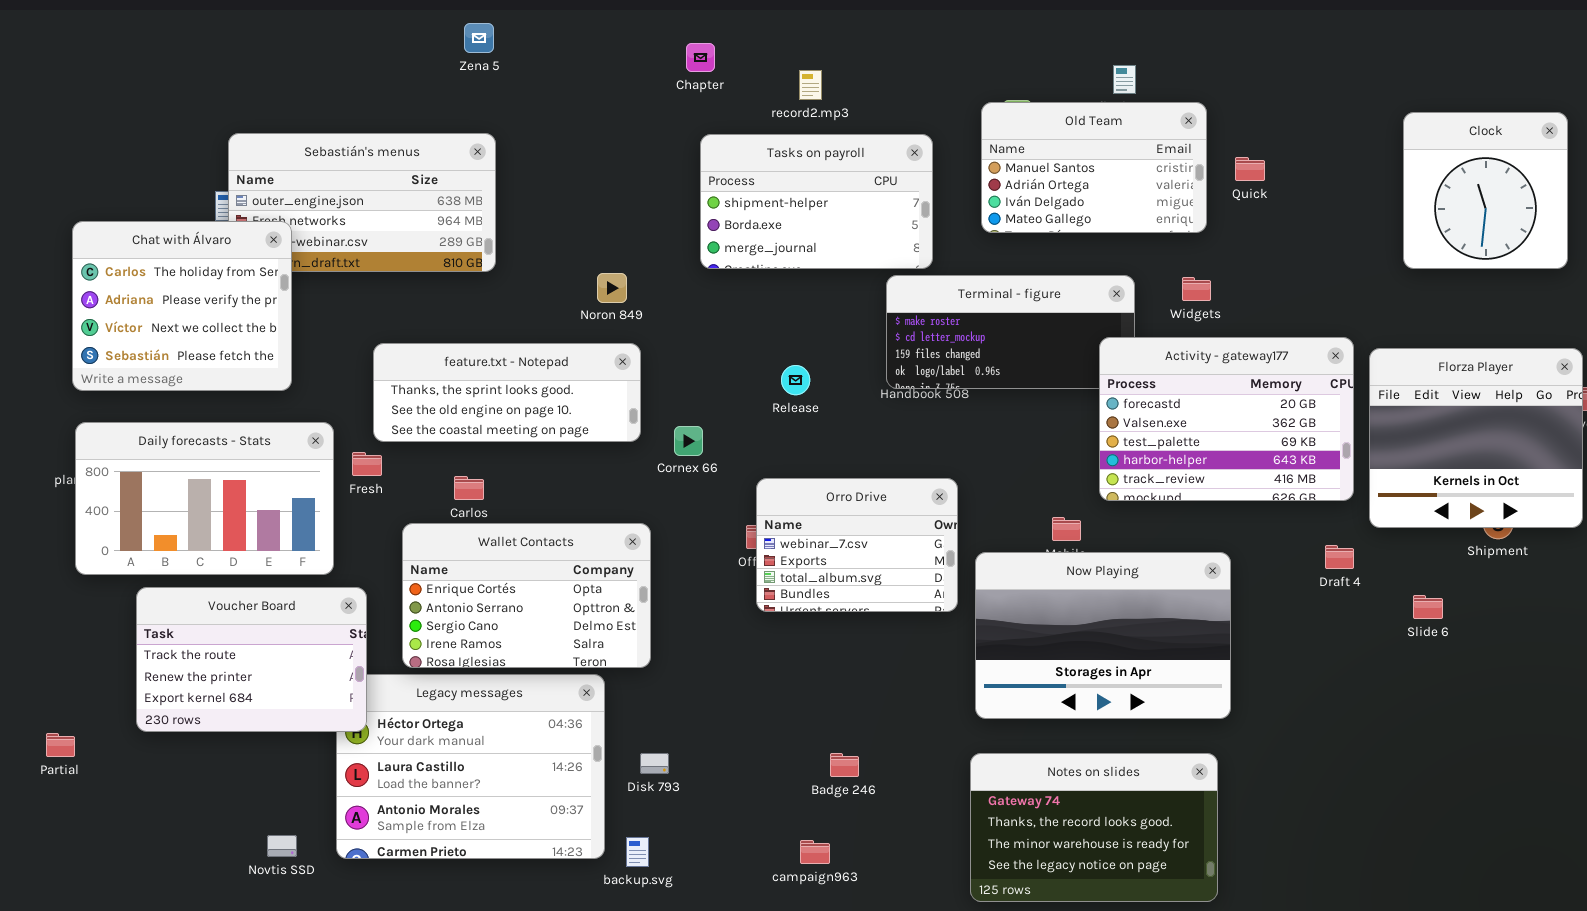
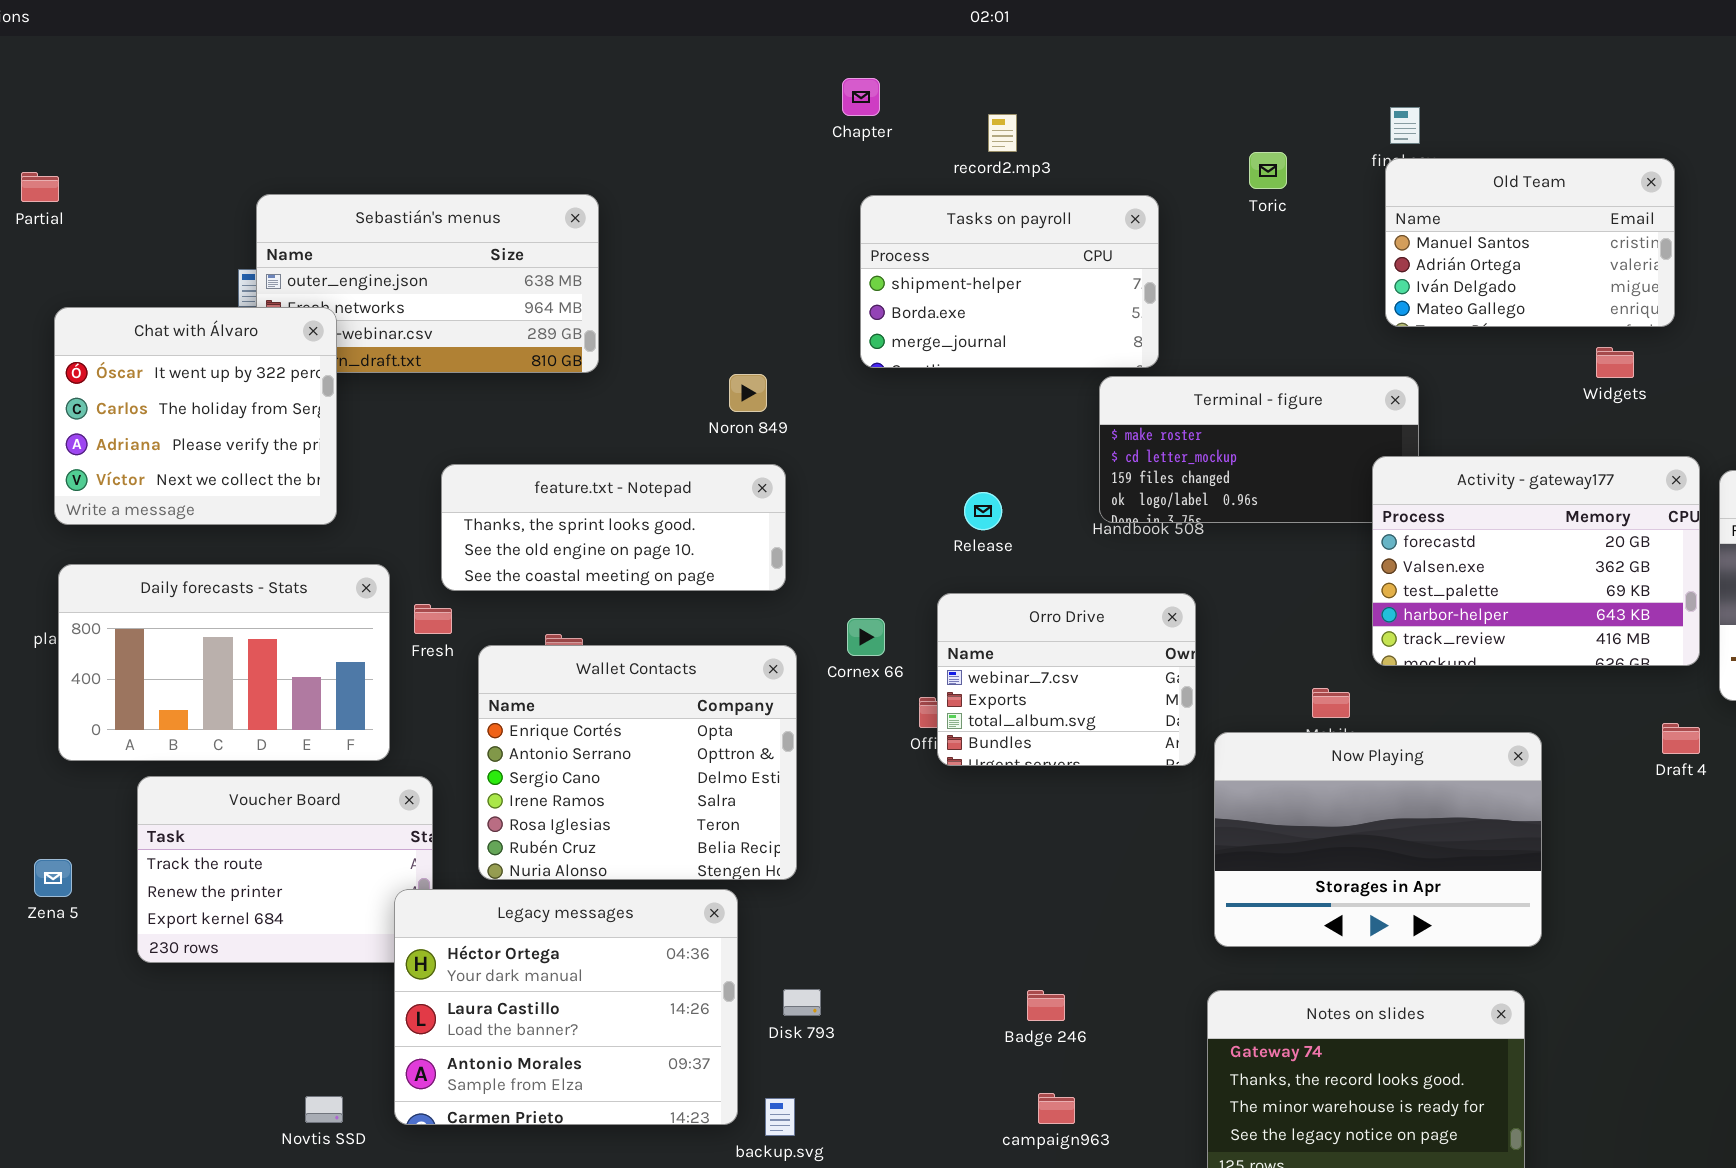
Zena 5: [464,23,494,53] -> [34,859,72,897], moved
Old Team: [981,102,1207,233] -> [1385,158,1675,327], moved
Chat with Álvaro: [72,221,292,391] -> [54,307,337,525], scrolled up 1 row
Widgets: [1182,277,1211,301] -> [1596,347,1634,378], moved
Cornex 66: [674,426,703,456] -> [847,618,885,656], moved
Orro Drive: [756,478,958,612] -> [937,593,1196,766], moved
Wallet Contacts: [402,523,651,668] -> [478,645,797,880], resized
Legacy messages: [336,674,605,859] -> [394,889,738,1125], raised
Partial: [46,733,75,757] -> [21,172,59,202], moved
campaign963: [800,840,830,864] -> [1038,1093,1075,1124], moved

